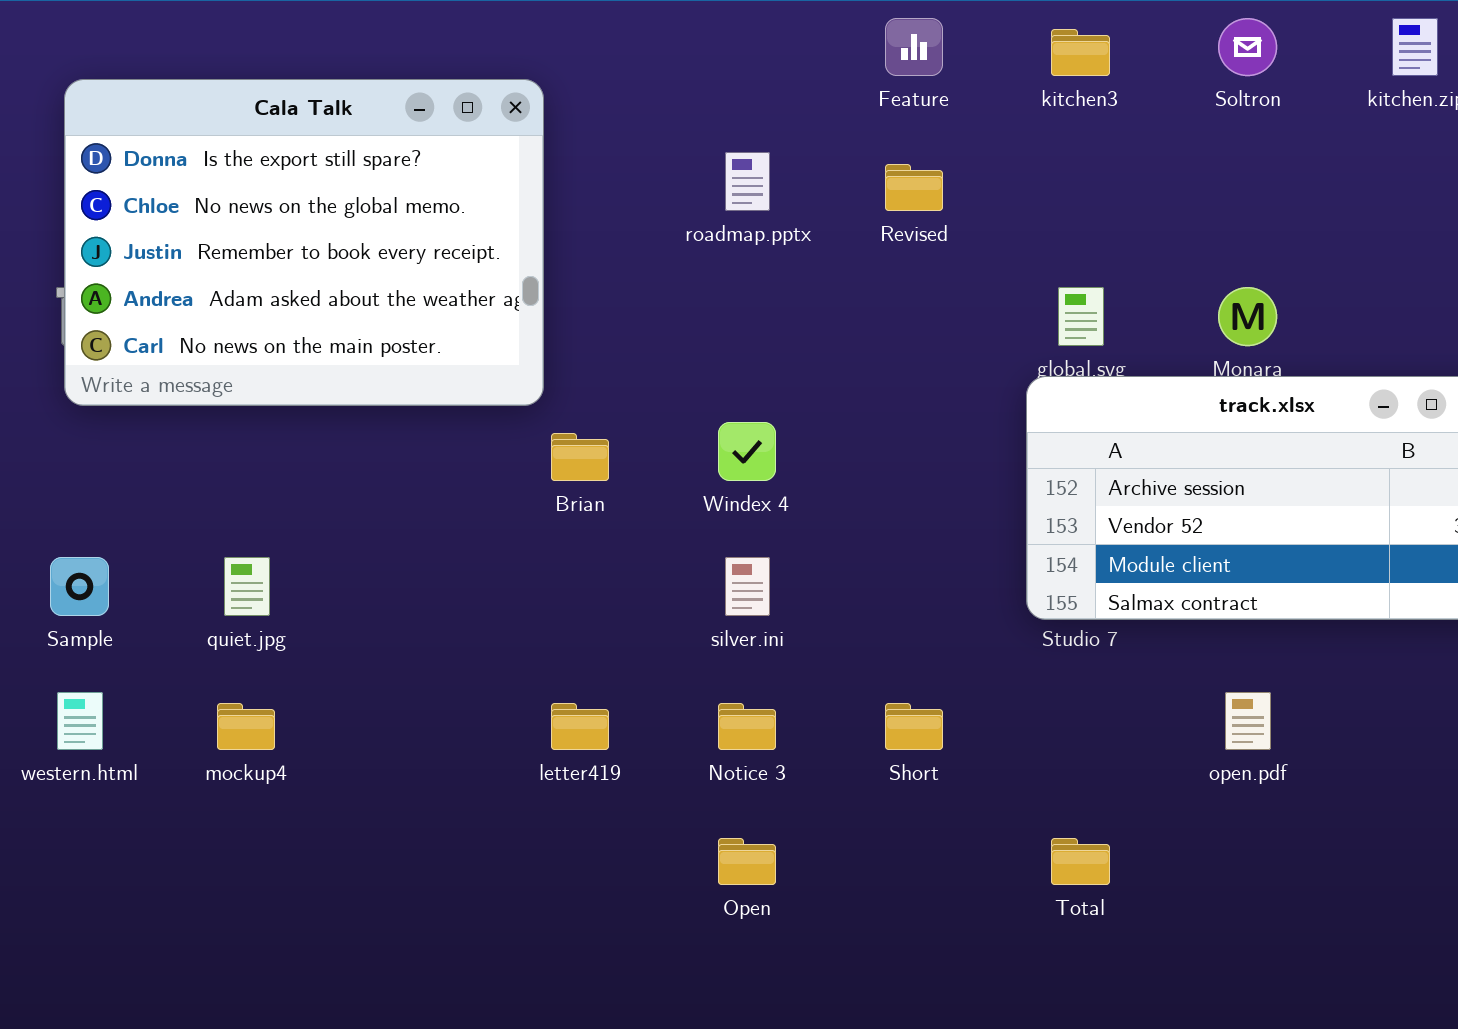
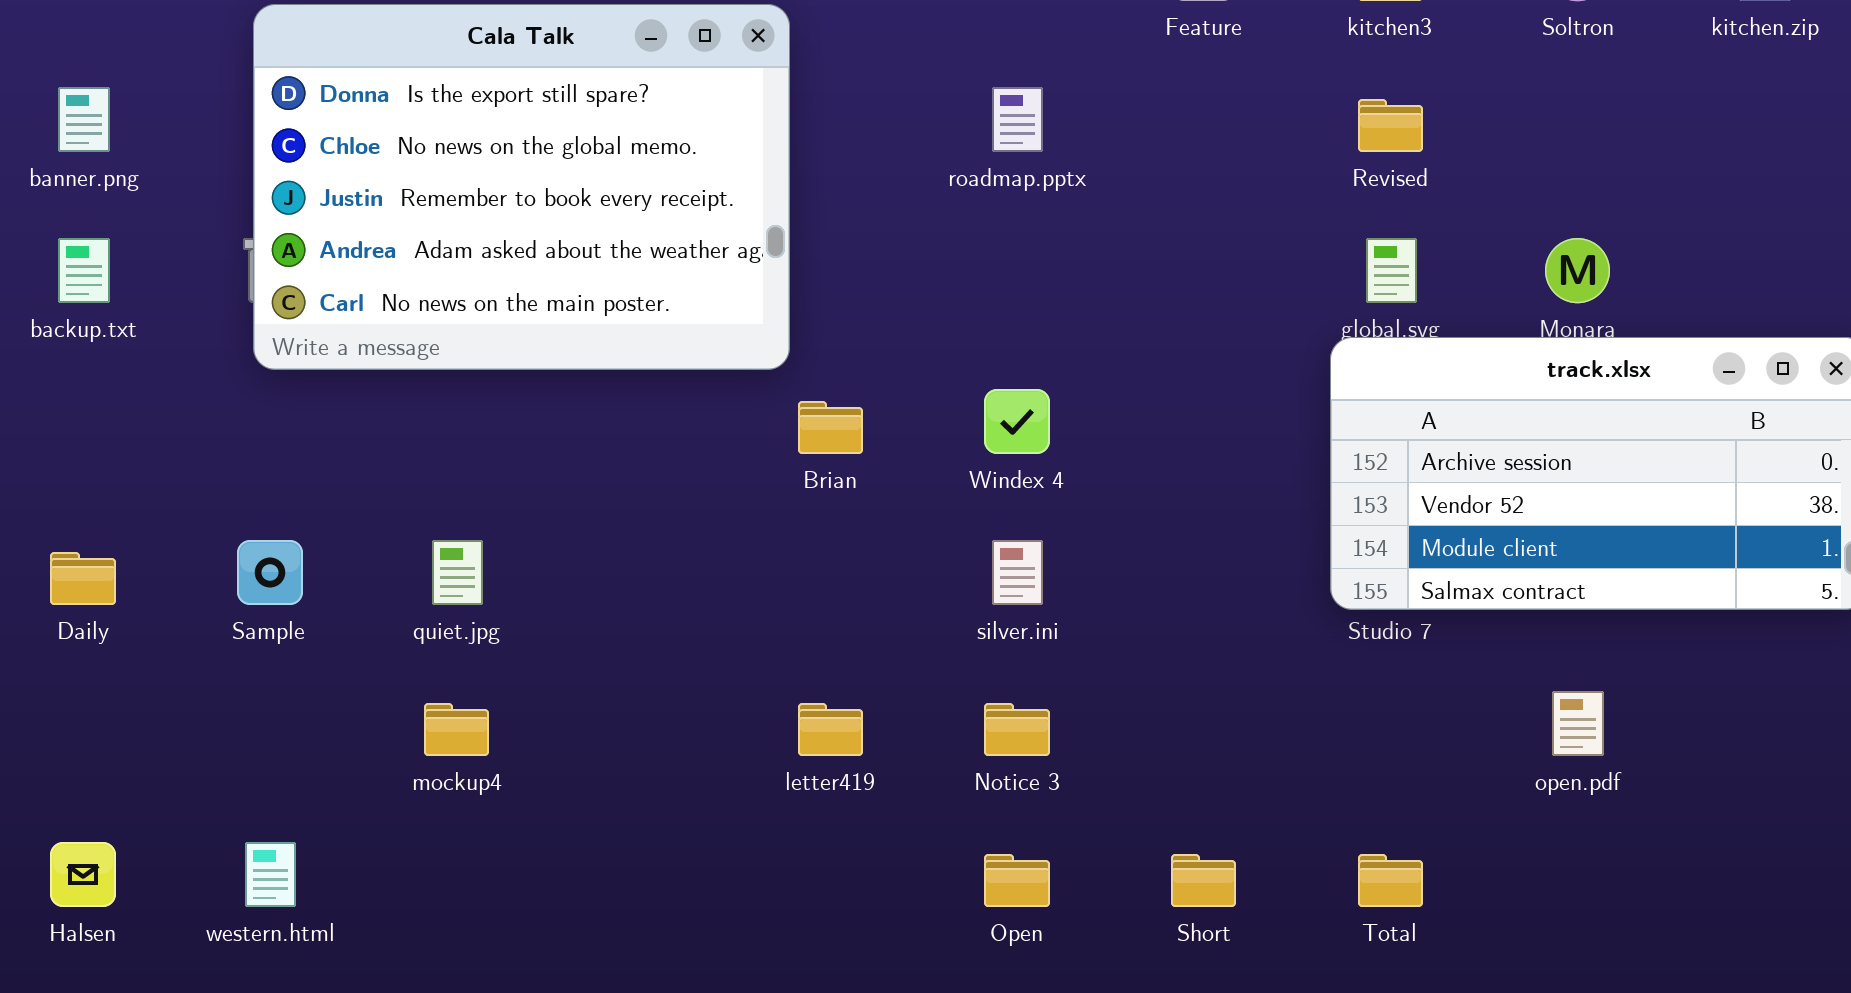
Revised: [885,164,943,211] -> [1358,99,1423,152], moved
western.html: [57,692,103,750] -> [245,842,296,907], moved
Short: [885,703,943,750] -> [1171,854,1236,907], moved

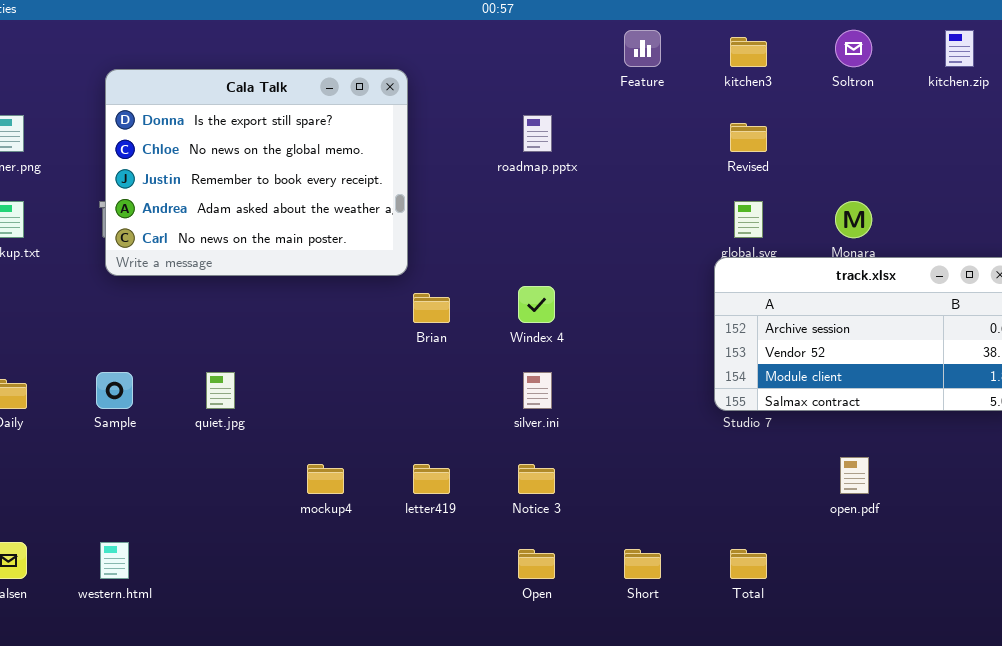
mockup4: [424,703,489,756] -> [307,464,344,494], moved

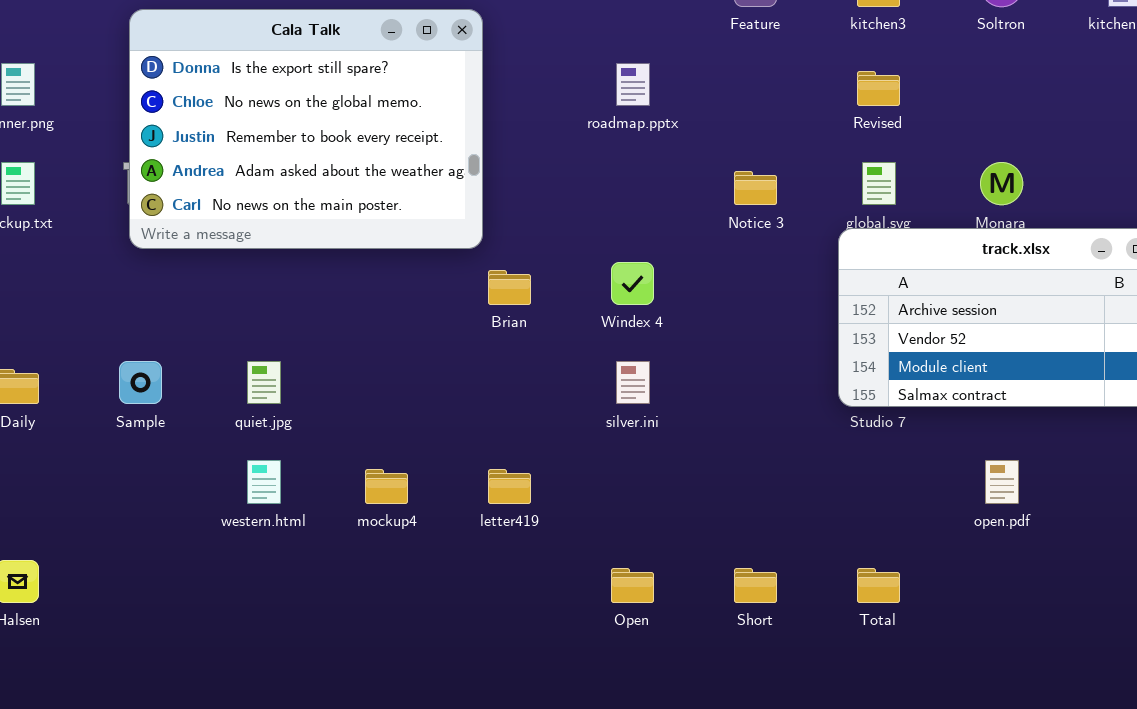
Notice 3: [518,464,555,494] -> [734,171,777,205], moved
western.html: [100,542,129,579] -> [247,460,281,504], moved

